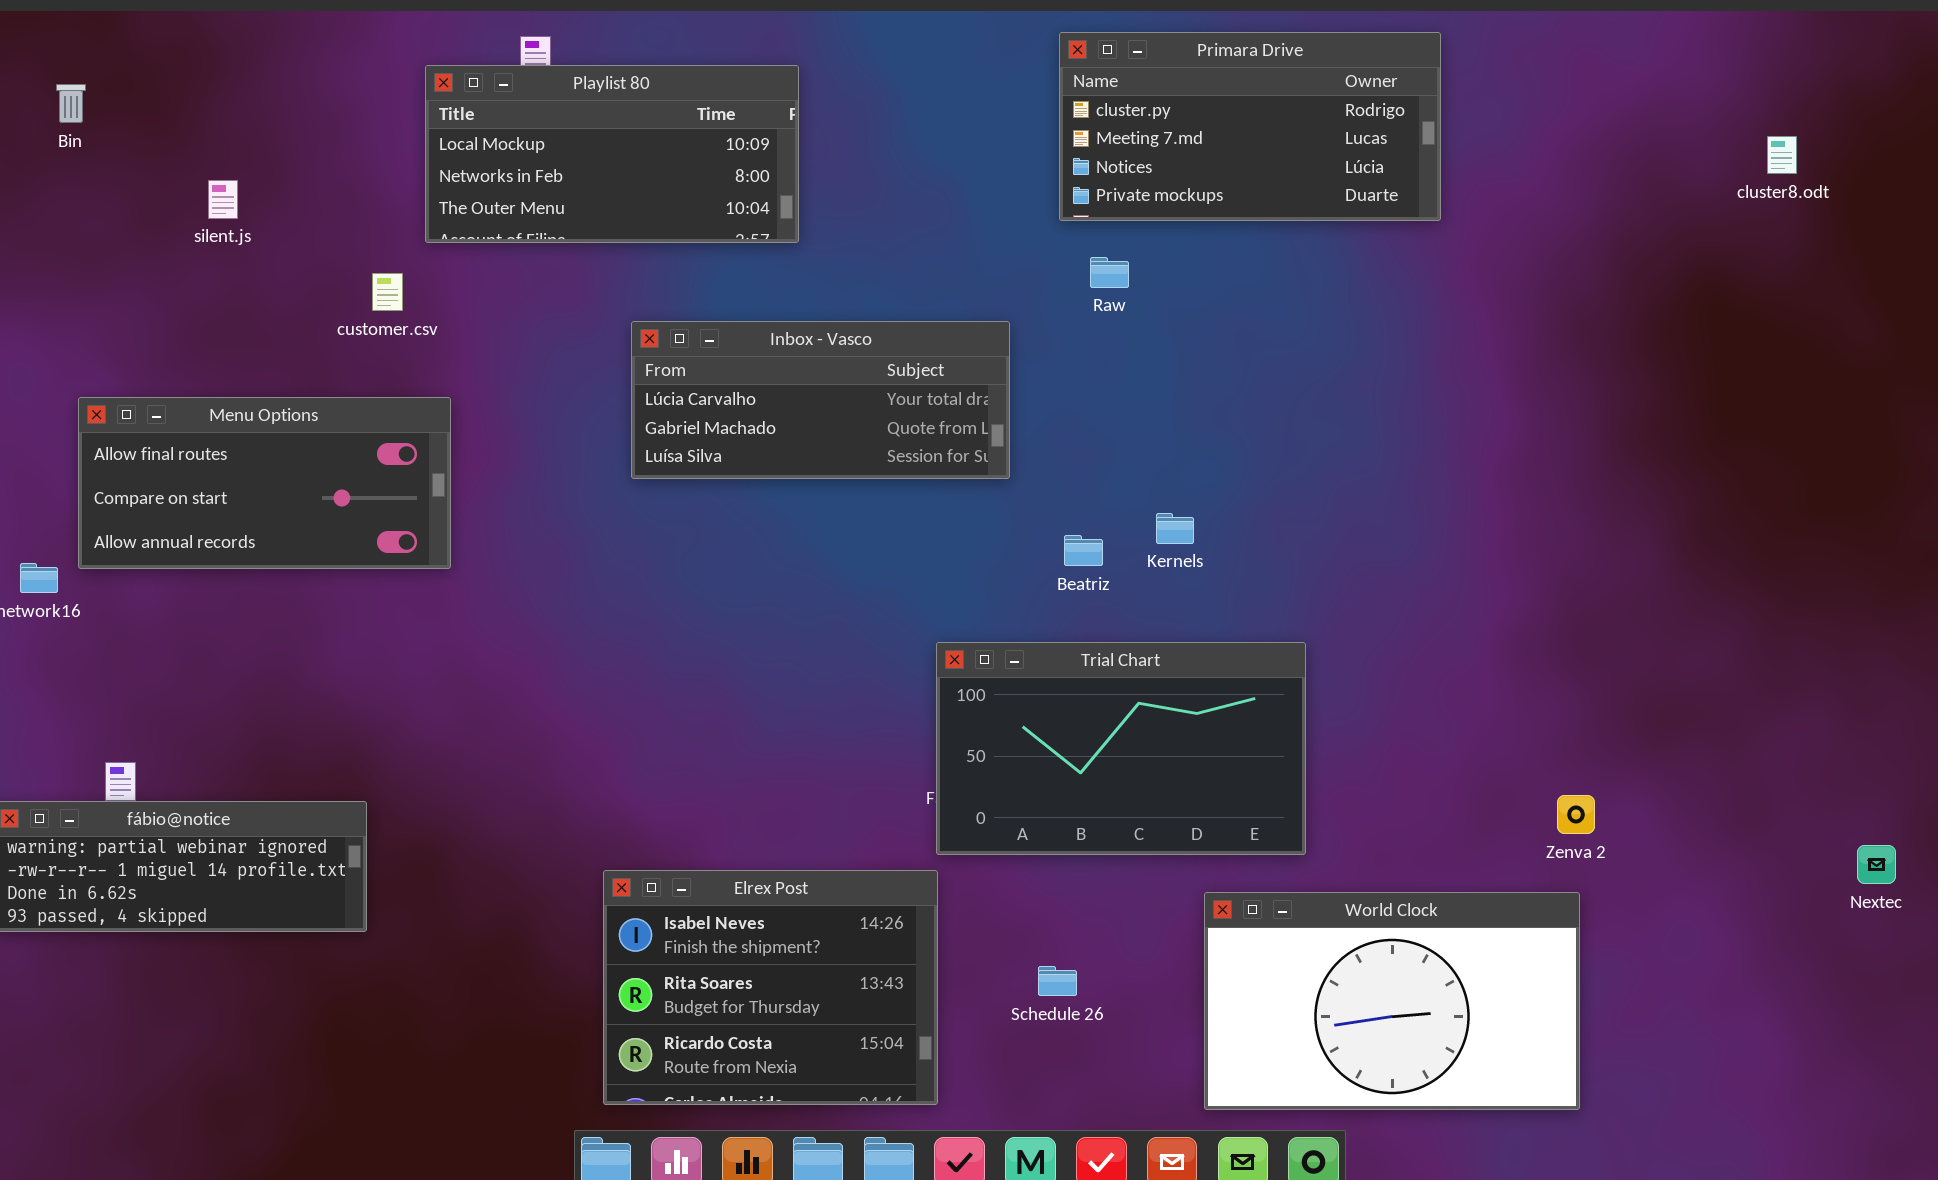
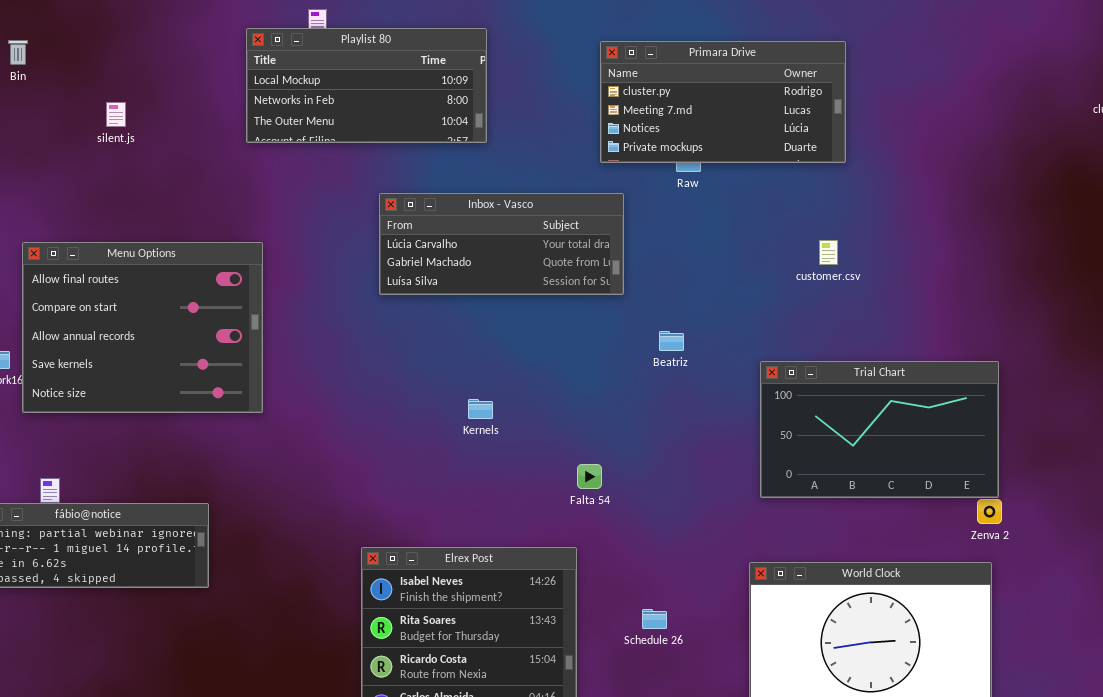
Primara Drive: [1059,32,1441,221] -> [600,41,846,163], moved
customer.csv: [372,273,403,311] -> [819,240,838,265], moved
Menu Options: [78,397,451,569] -> [22,242,263,413], resized
Kernels: [1156,513,1194,544] -> [468,399,493,419], moved
Trial Chart: [936,642,1306,855] -> [760,361,999,498], moved

